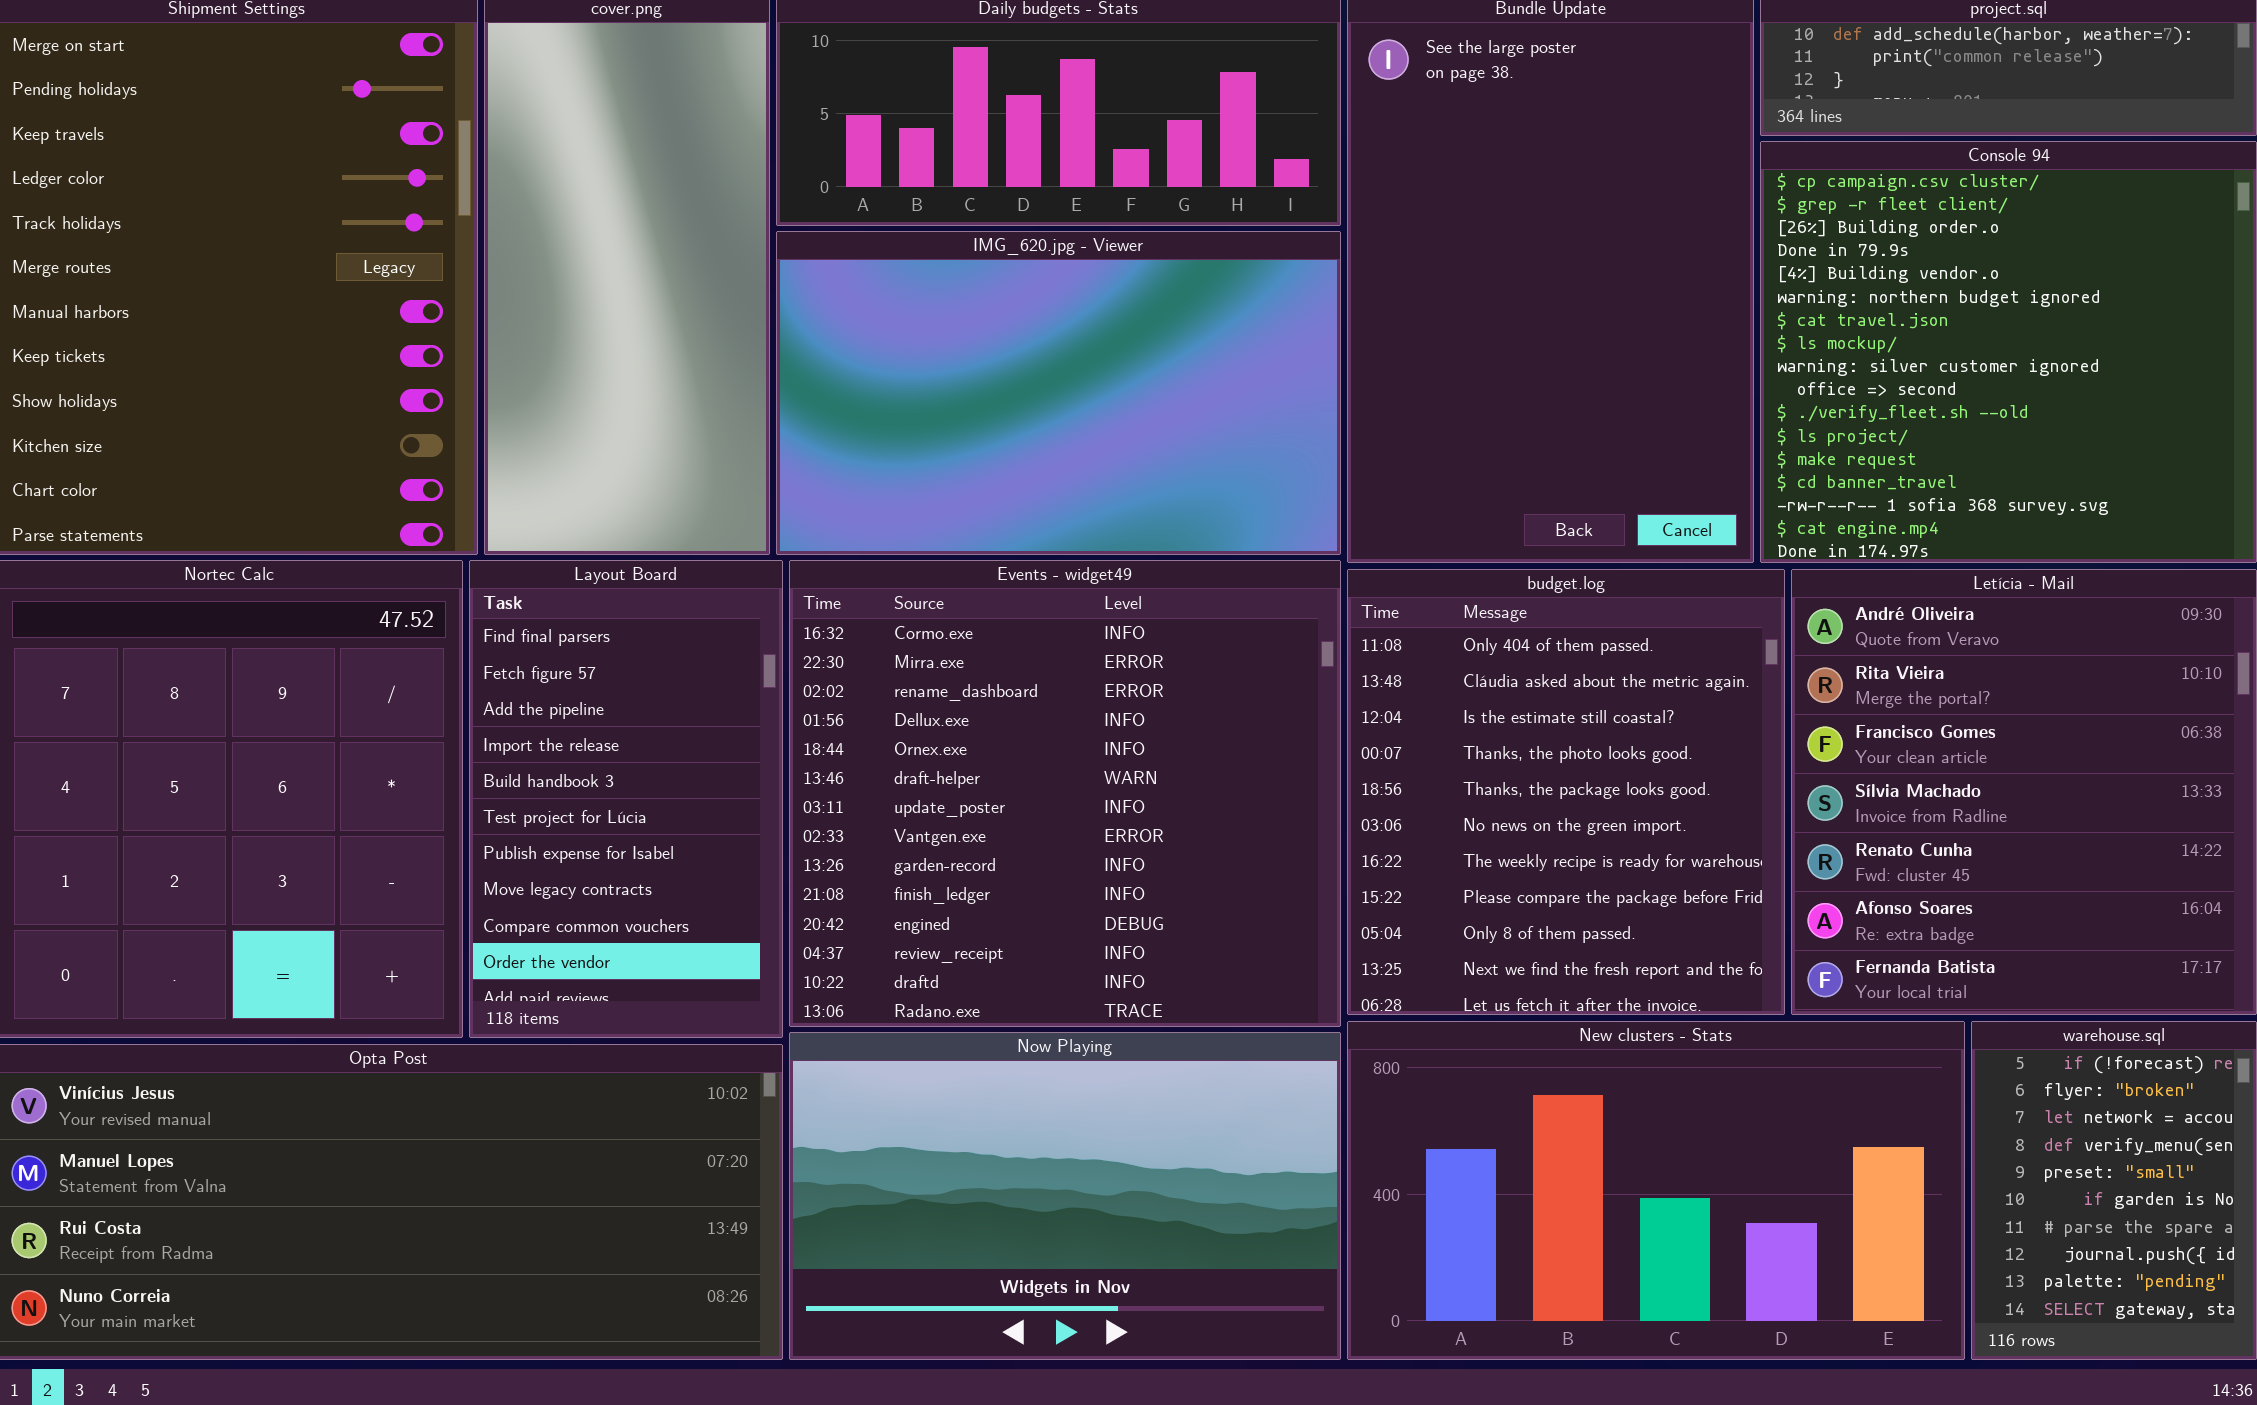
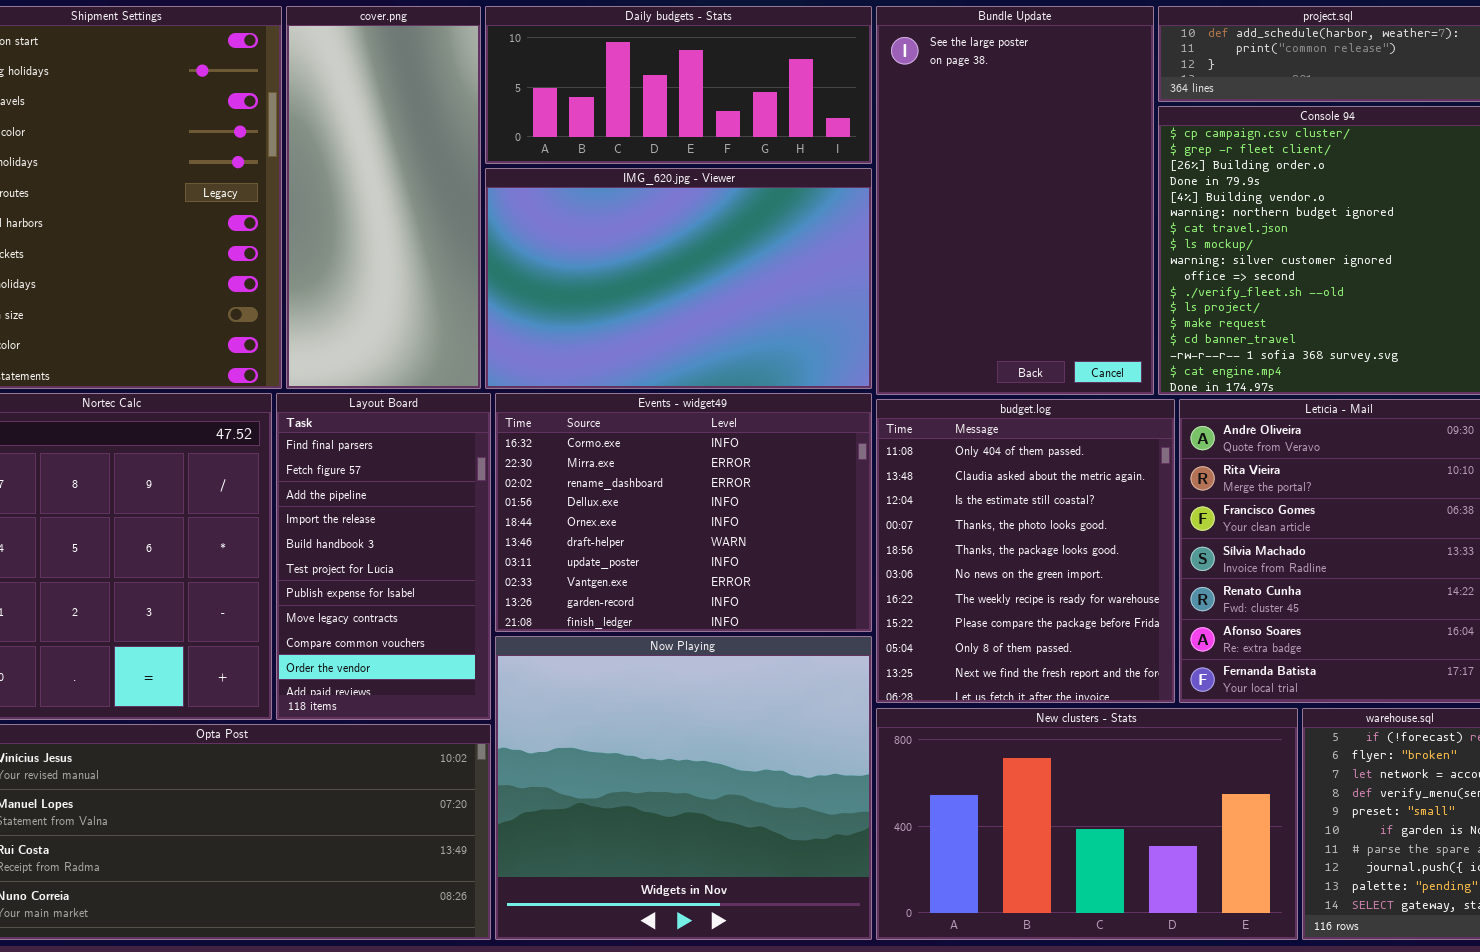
Events - widget49: [789,560,1341,1027] -> [495,393,872,632], resized
Now Playing: [789,1032,1341,1360] -> [495,636,872,940], resized

